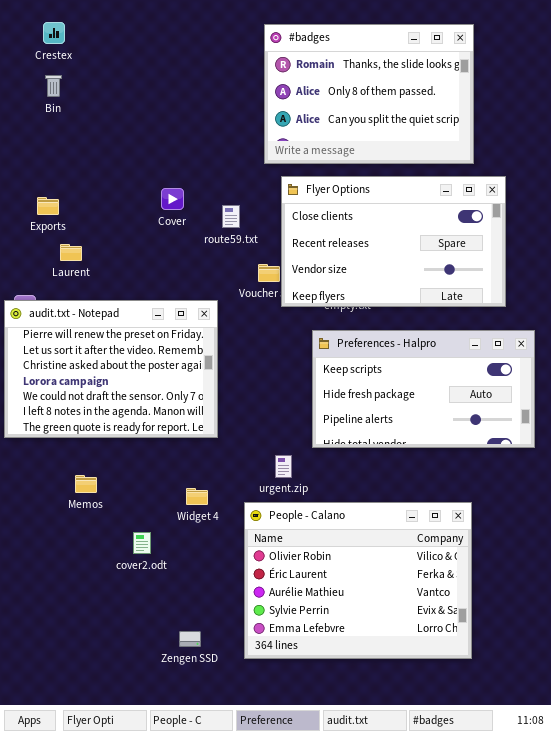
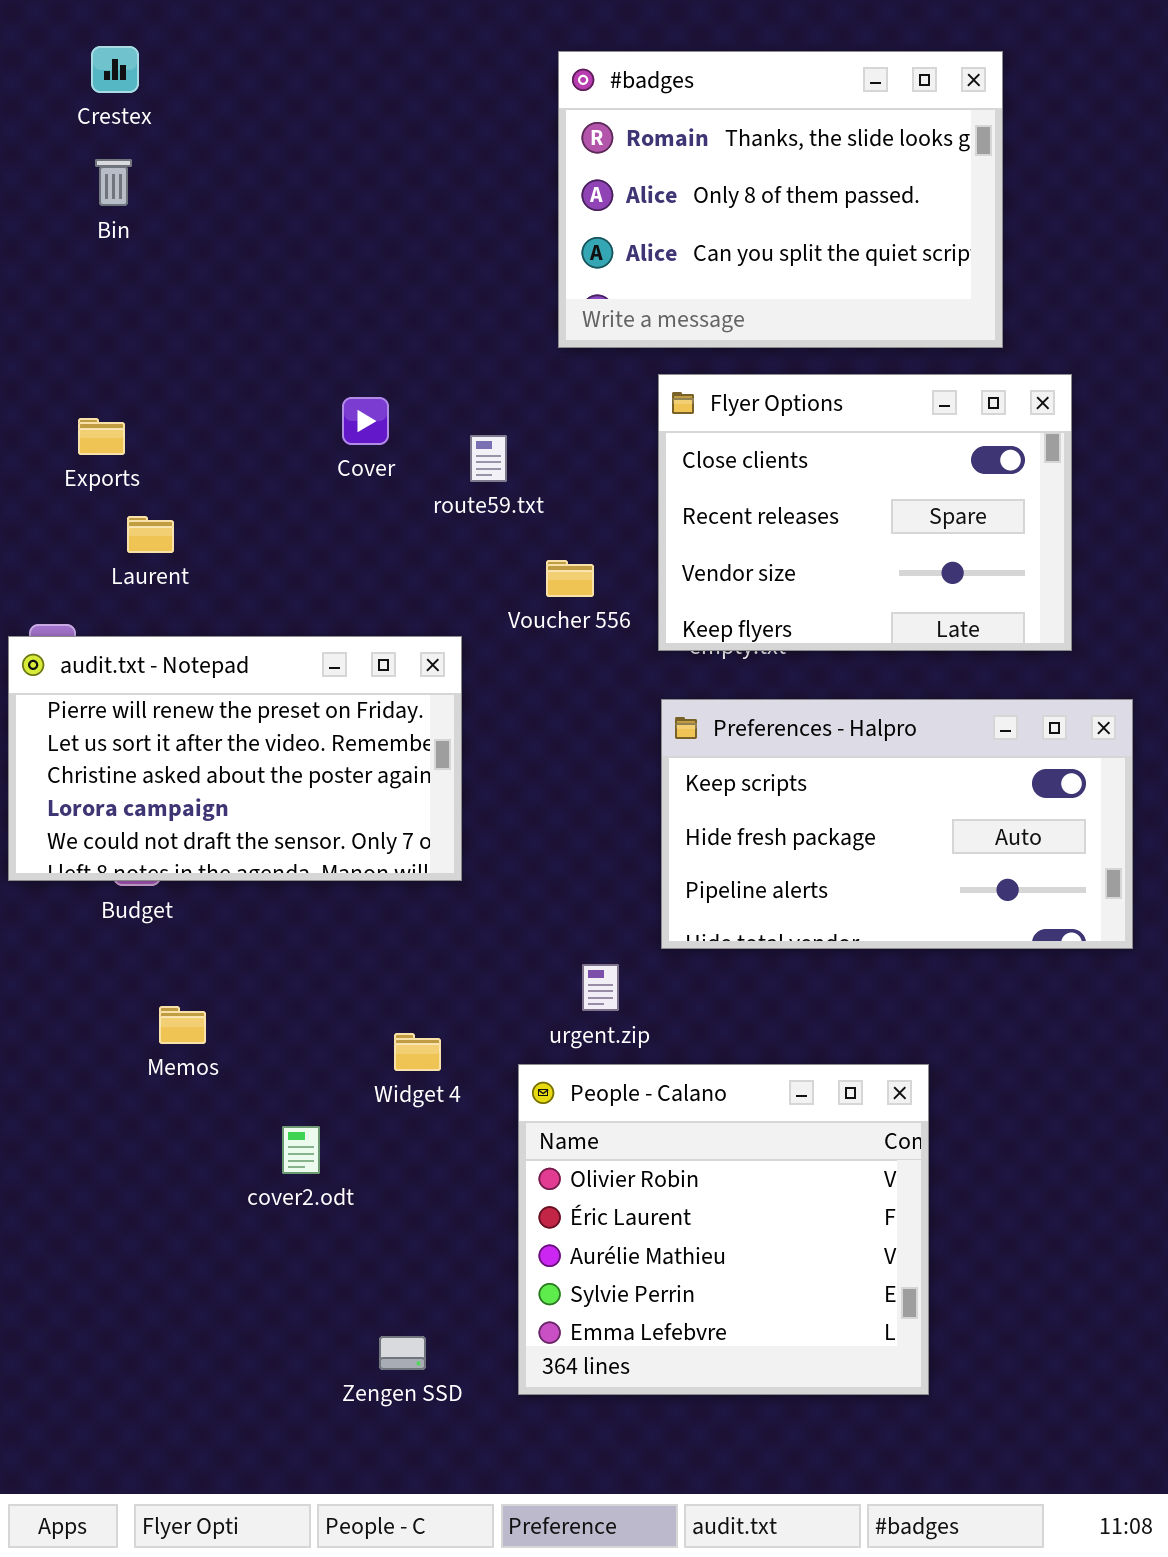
Flyer Options: [281,176,506,307] -> [658,374,1072,651], resized
audit.txt - Notepad: [4,300,218,438] -> [8,636,462,881], resized
People - Calano: [244,502,472,659] -> [518,1064,929,1395], resized

